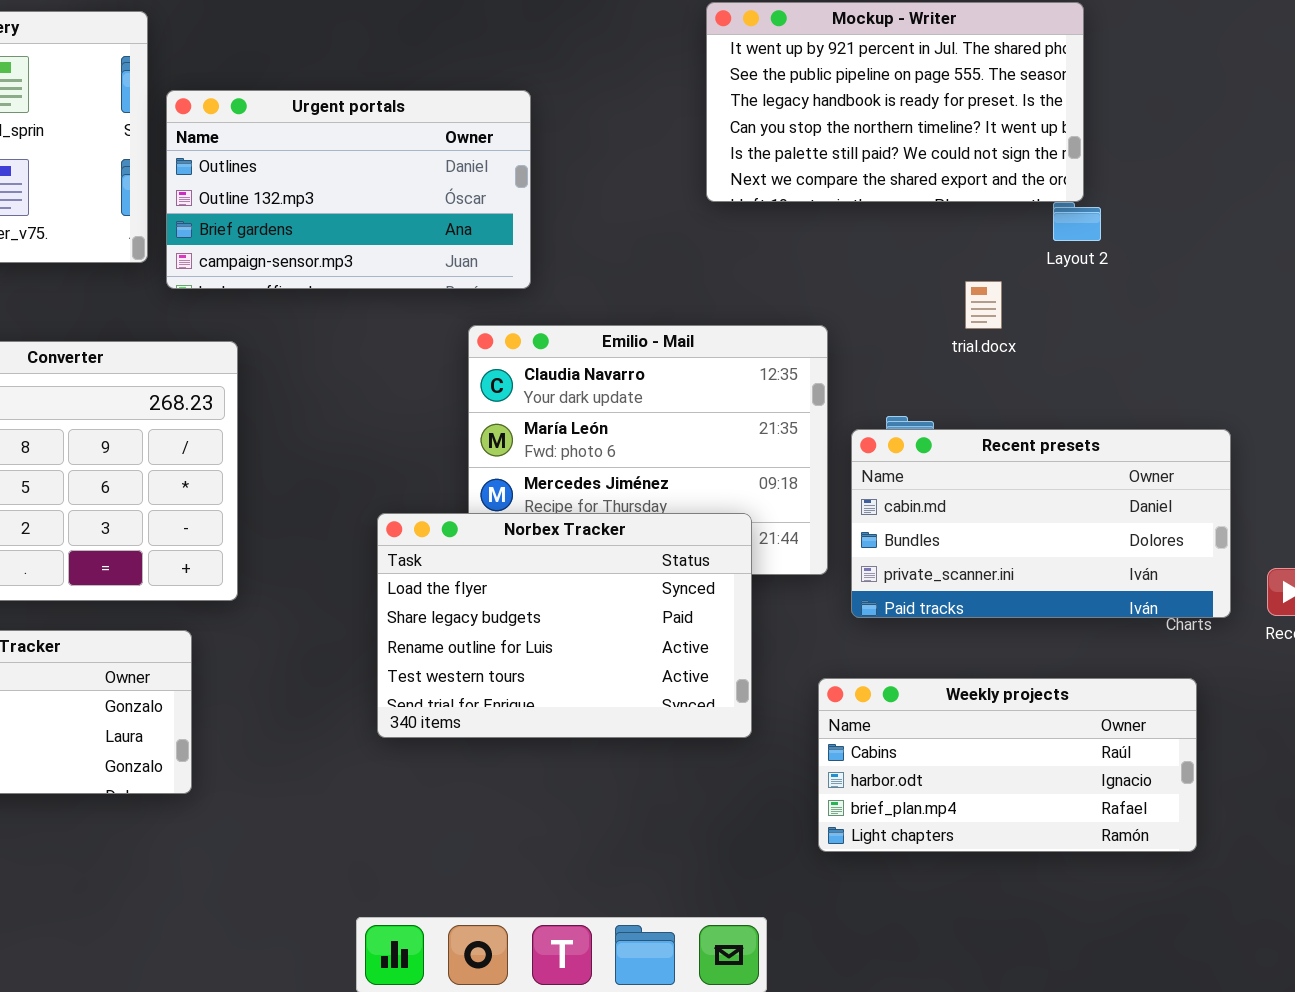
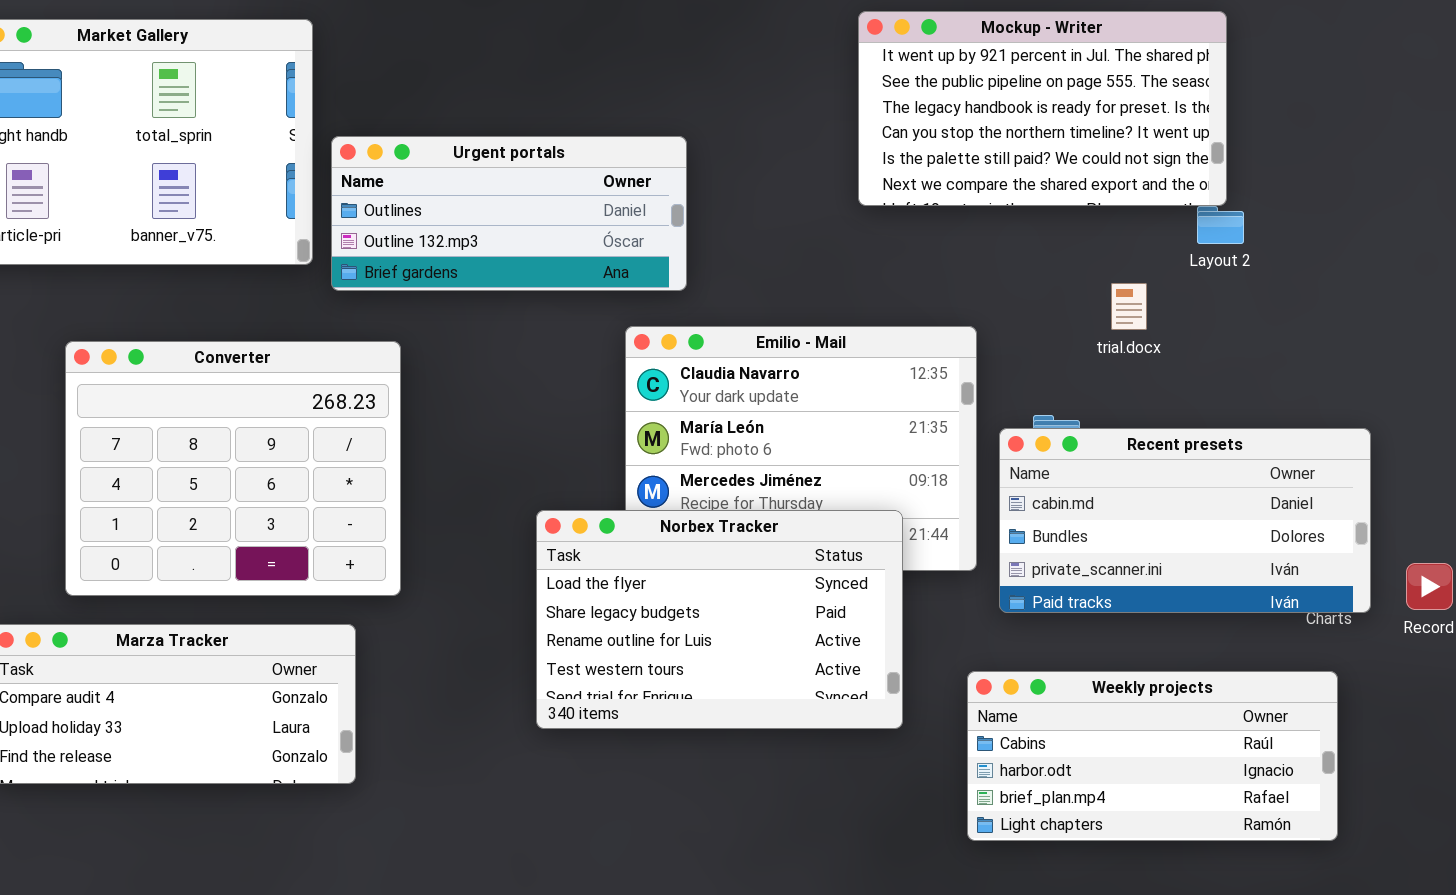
Urgent portals: [166,90,531,289] -> [331,136,687,291], resized

